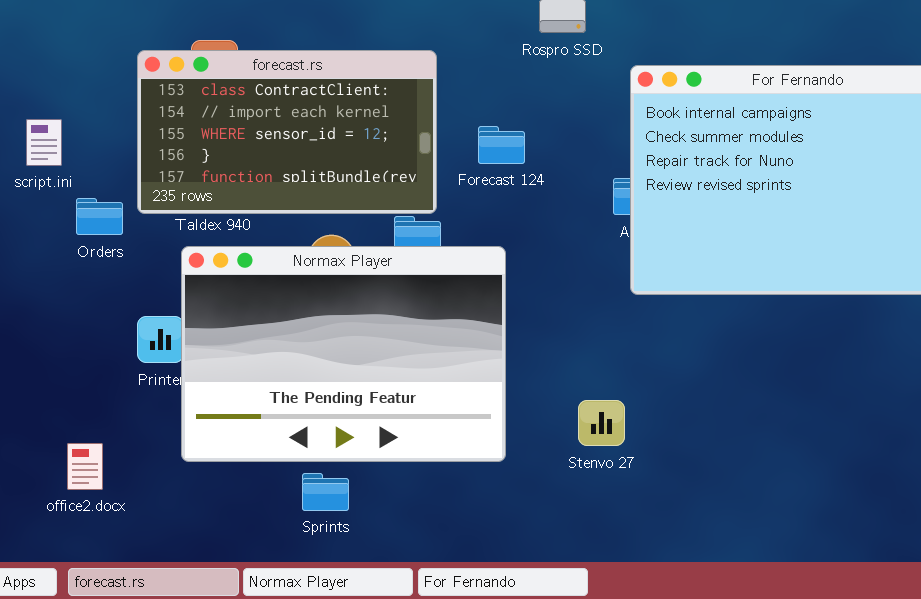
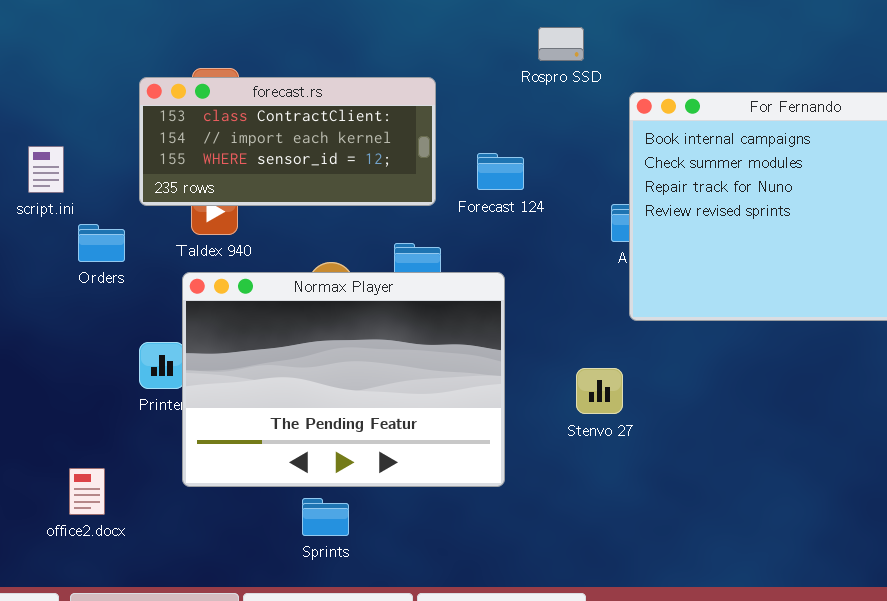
forecast.rs: [137,50,437,214] -> [139,77,436,206], resized
Stenvo 27: [578,400,625,446] -> [576,368,623,414], moved

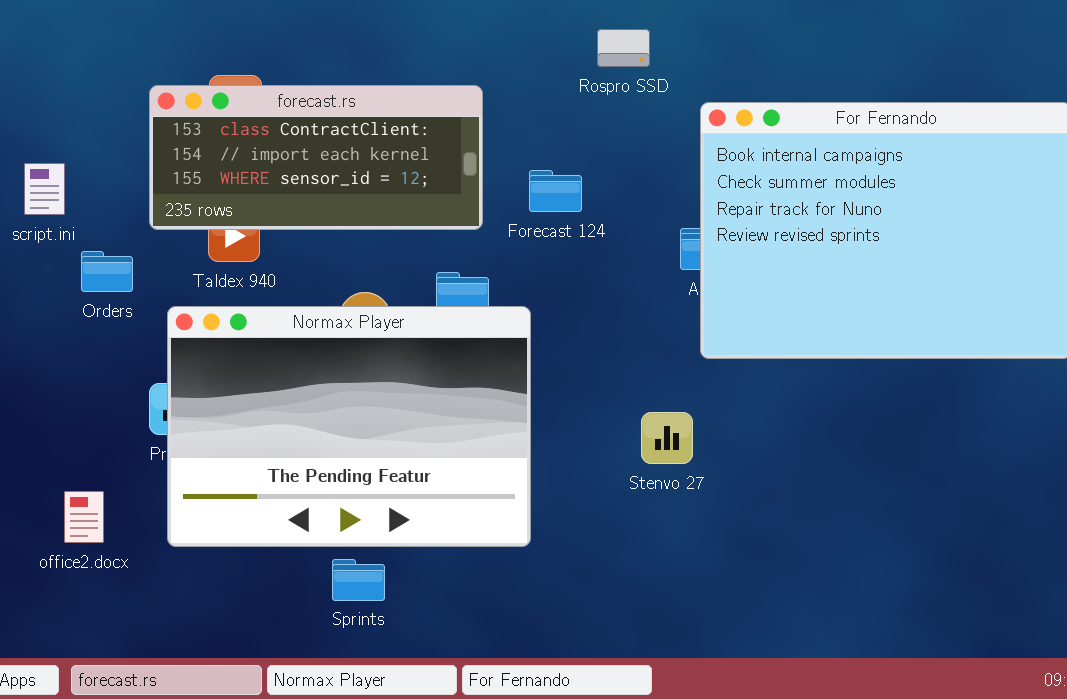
Normax Player: [182,272,505,487] -> [167,306,531,547], moved
office2.docx: [69,468,105,515] -> [64,491,104,543], moved

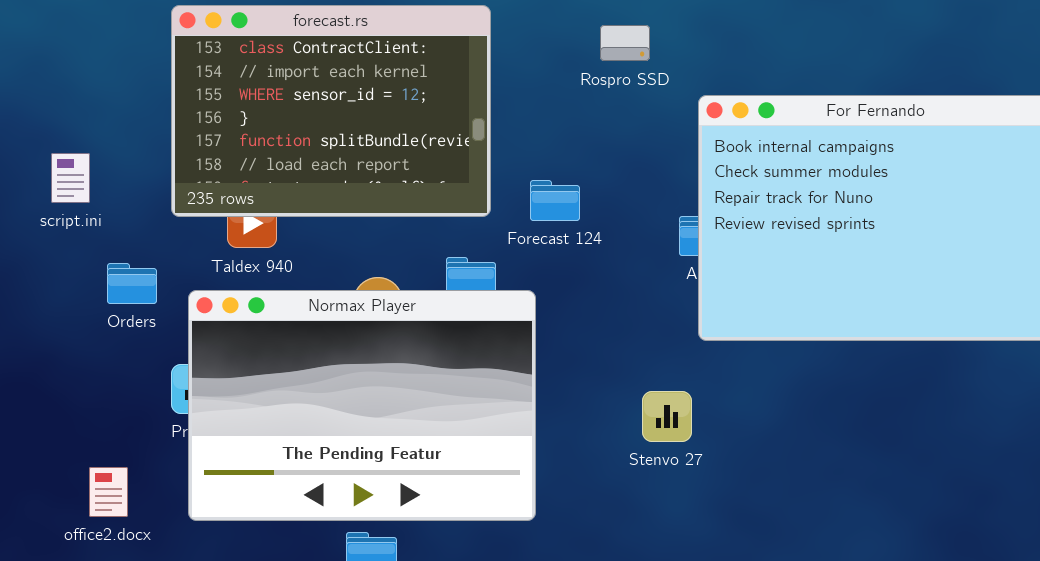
forecast.rs: [149,85,483,230] -> [171,5,491,217], resized
Forecast 124: [529,170,582,212] -> [530,180,580,221], moved
Orders: [81,251,133,292] -> [107,263,157,304], moved

